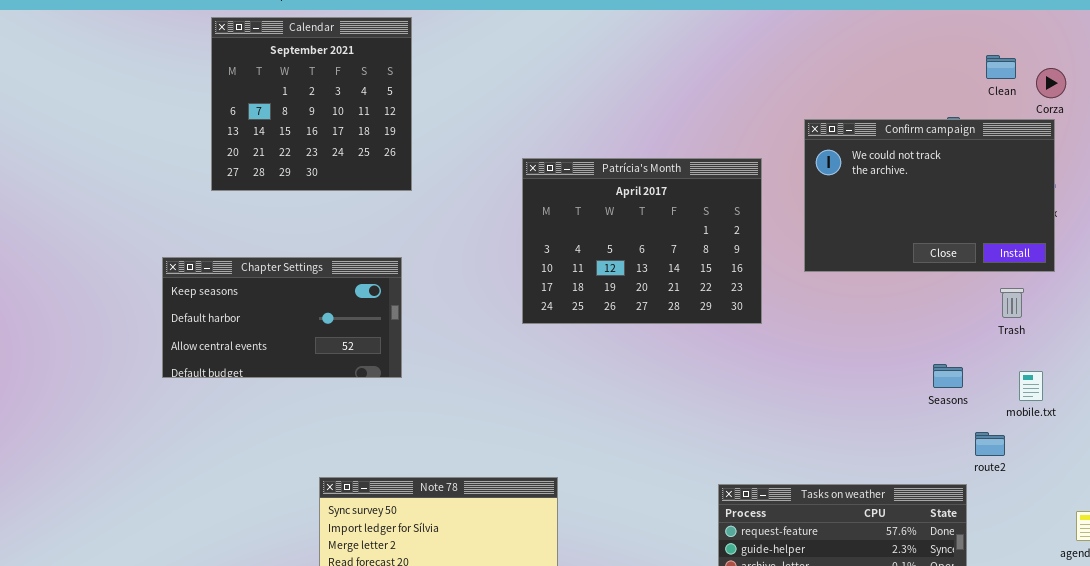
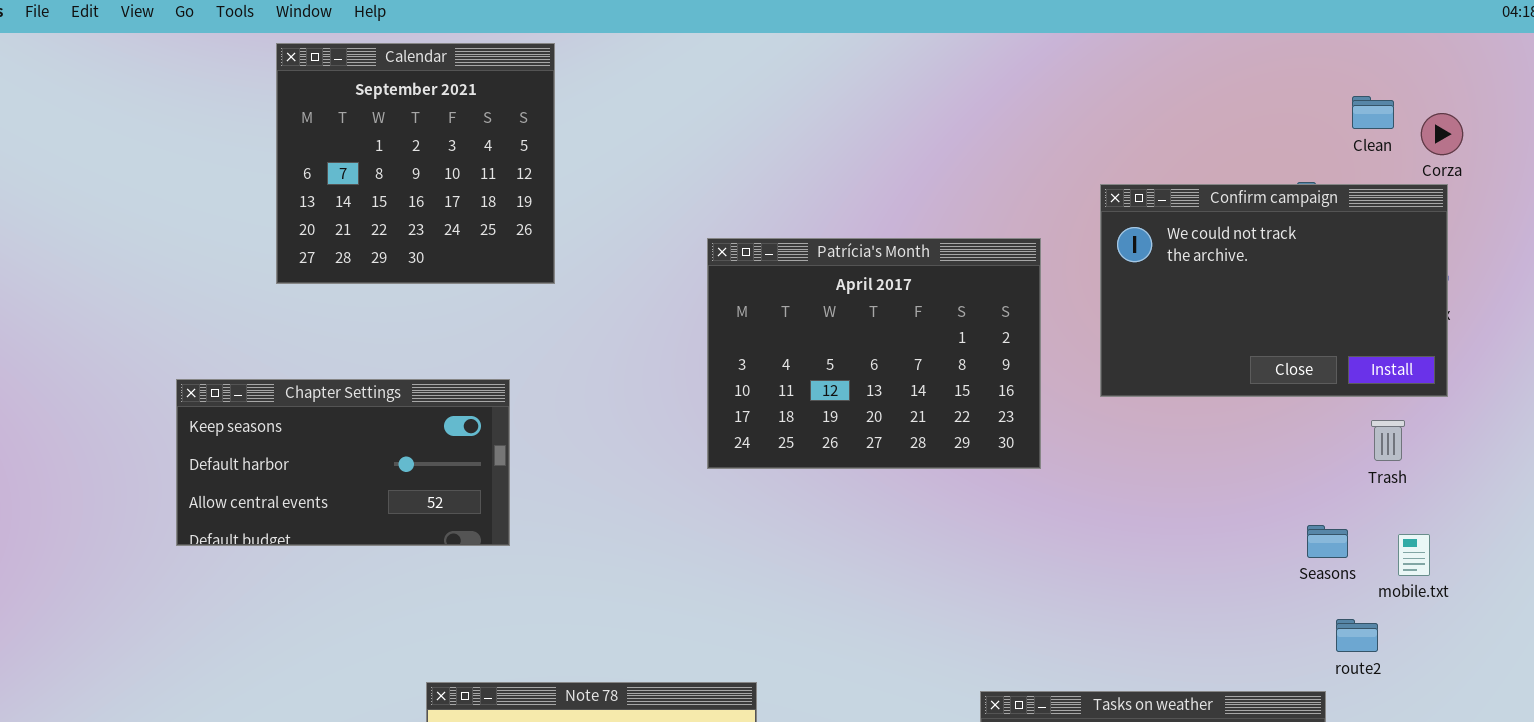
Chapter Settings: [162,257,402,378] -> [176,379,510,546], moved
Seasons: [933,364,963,388] -> [1307,525,1348,558], moved

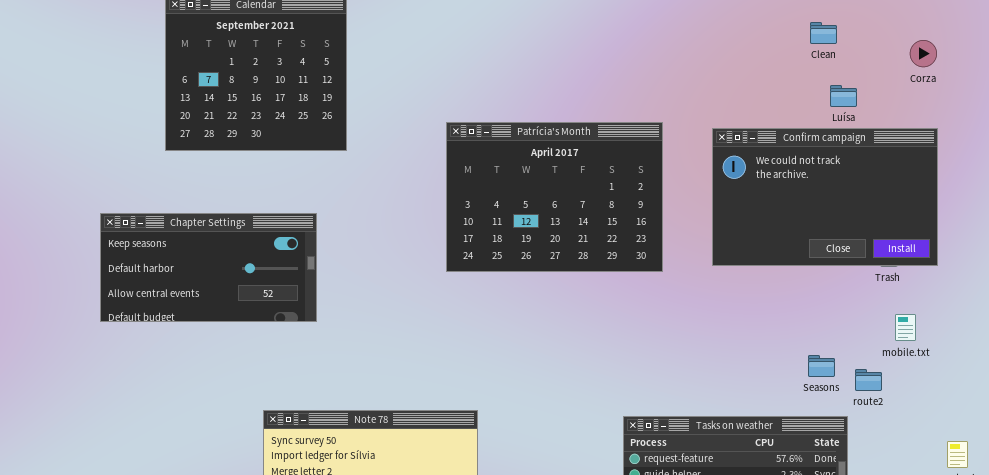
Clean: [1352,96,1394,129] -> [810,22,837,44], moved
Confirm campaign: [1100,184,1448,397] -> [712,128,938,266], moved
Seasons: [1307,525,1348,558] -> [808,355,835,377], moved

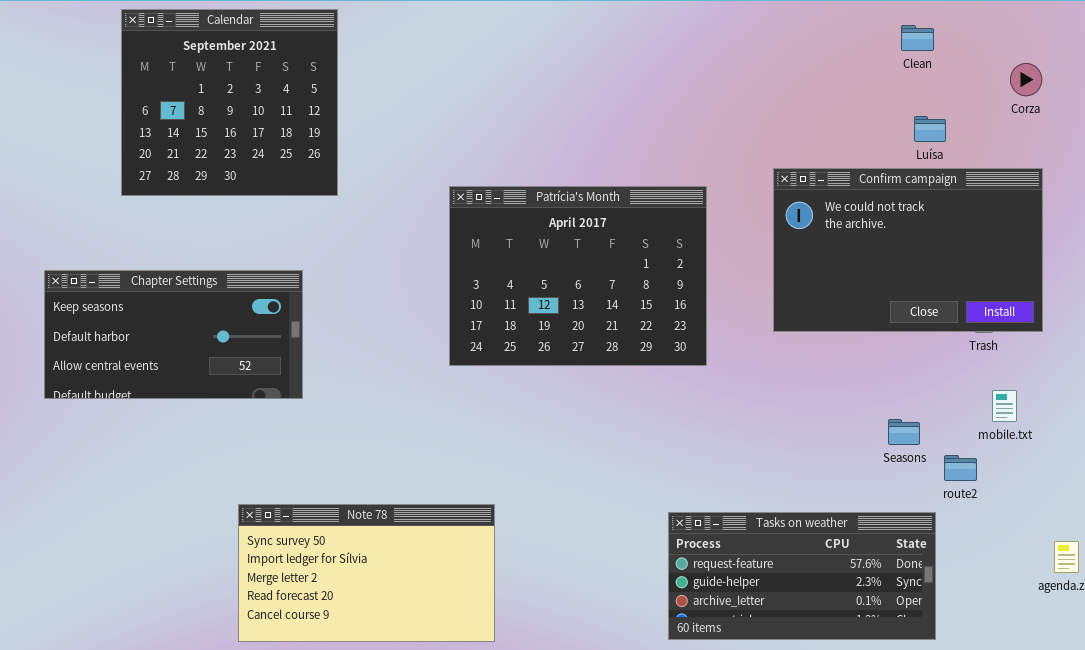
Clean: [810,22,837,44] -> [901,25,934,51], moved
Patrícia's Month: [446,122,663,272] -> [449,186,707,366], moved
Seasons: [808,355,835,377] -> [888,419,920,445], moved

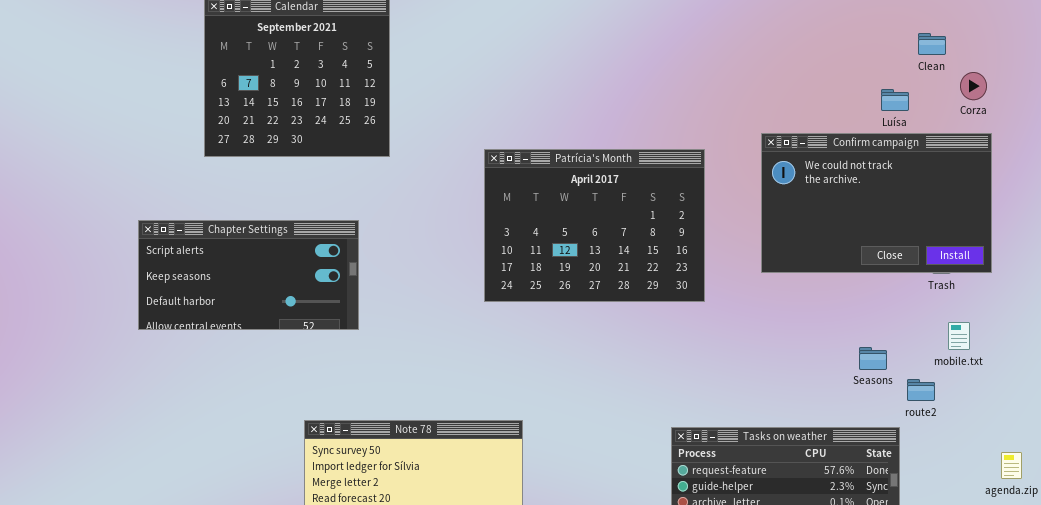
Clean: [901,25,934,51] -> [918,33,946,55], moved
Corza: [1010,63,1042,96] -> [960,72,987,100], moved
Chapter Settings: [44,270,303,399] -> [138,220,359,330], scrolled up 1 row

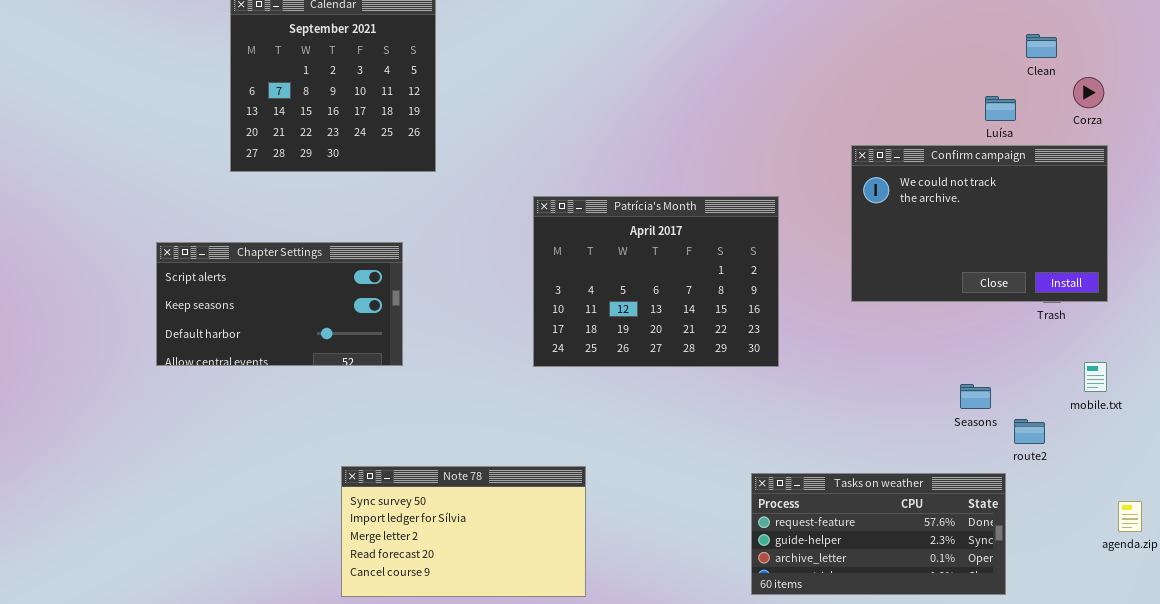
Patrícia's Month: [484,149,705,302] -> [533,196,779,367], moved
mobile.txt: [948,322,970,350] -> [1084,362,1107,392], moved

